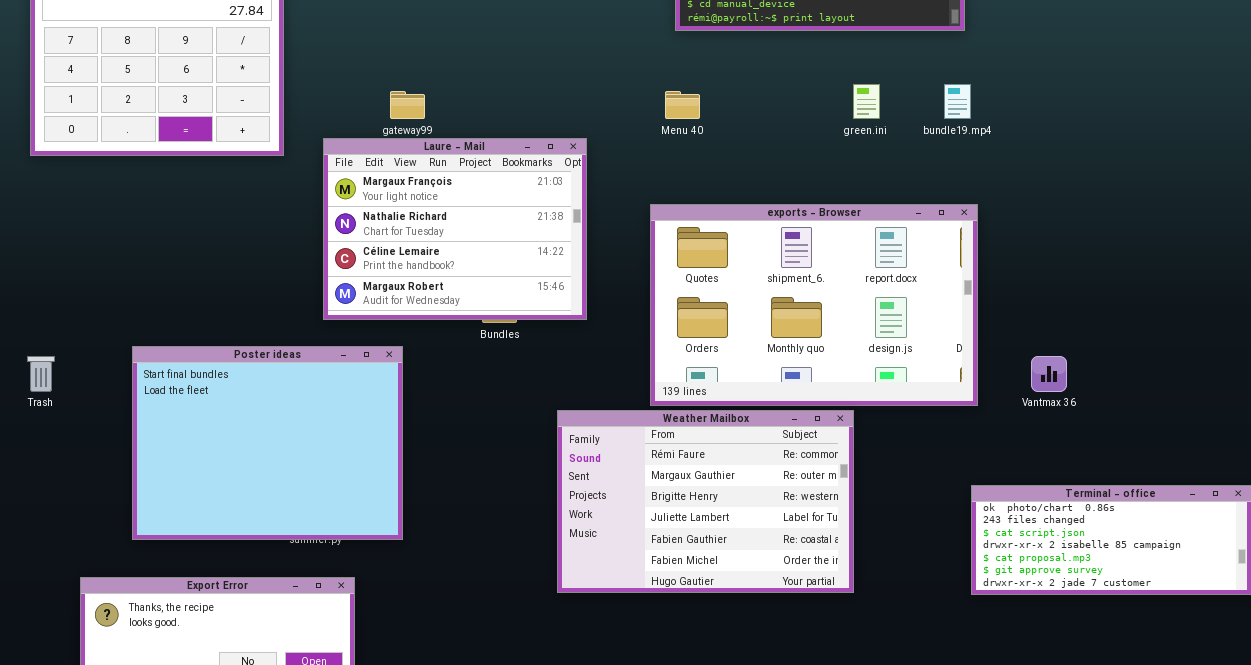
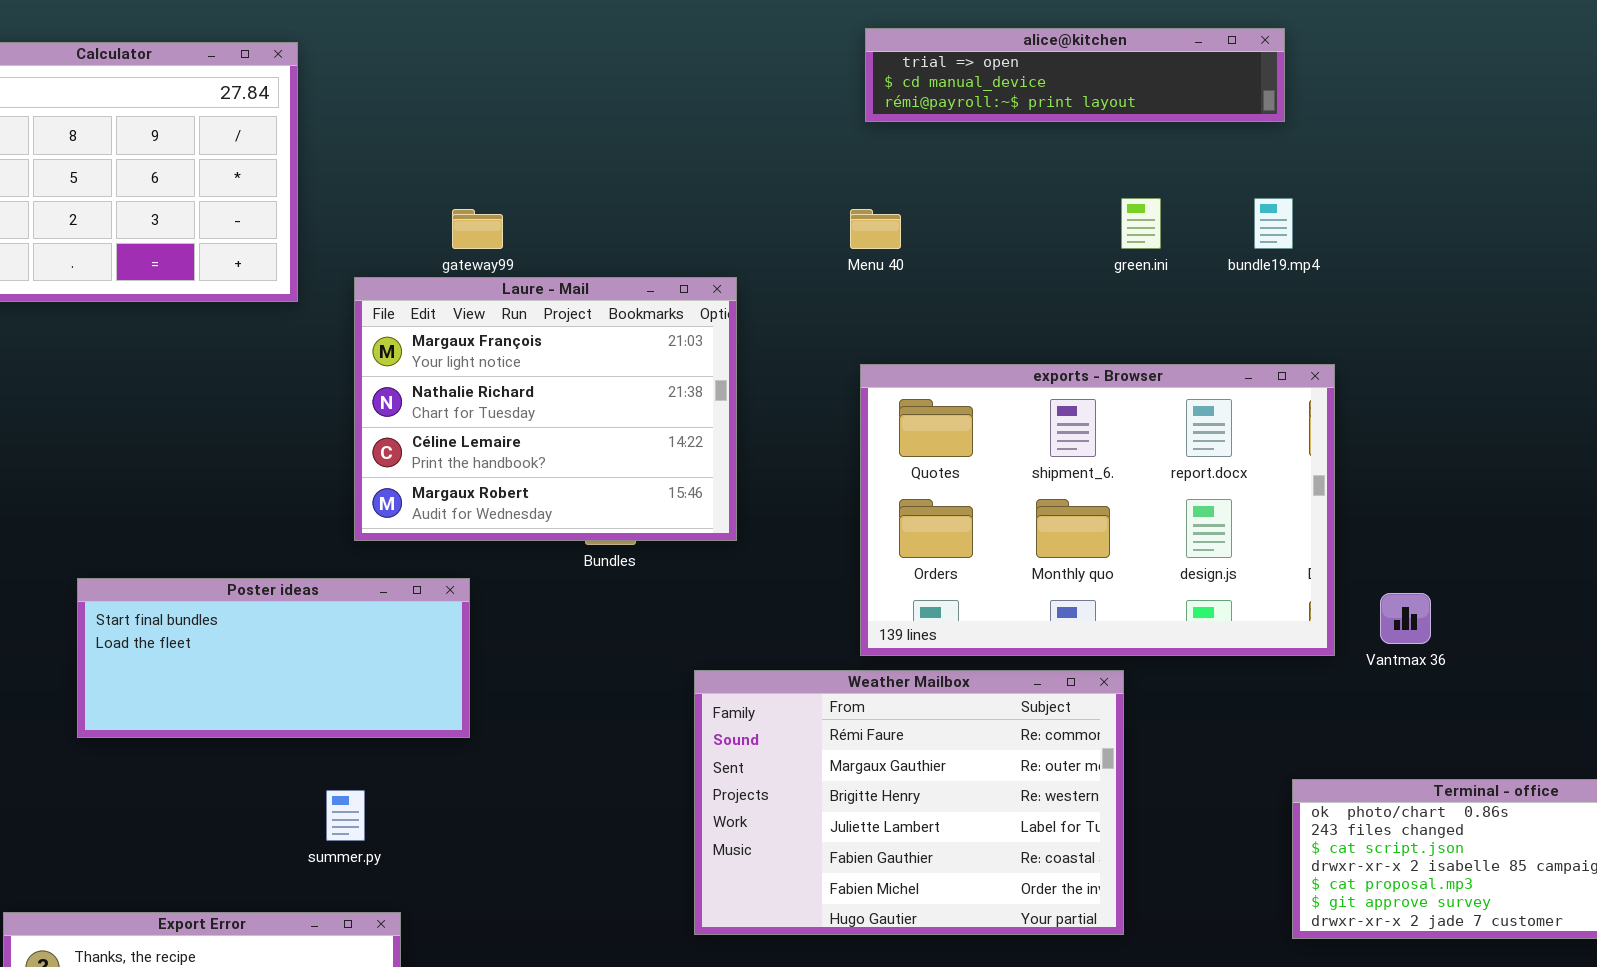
exports - Browser: [650,204,978,406] -> [860,364,1335,656], moved
Poster ideas: [132,346,403,540] -> [77,578,470,738], resized

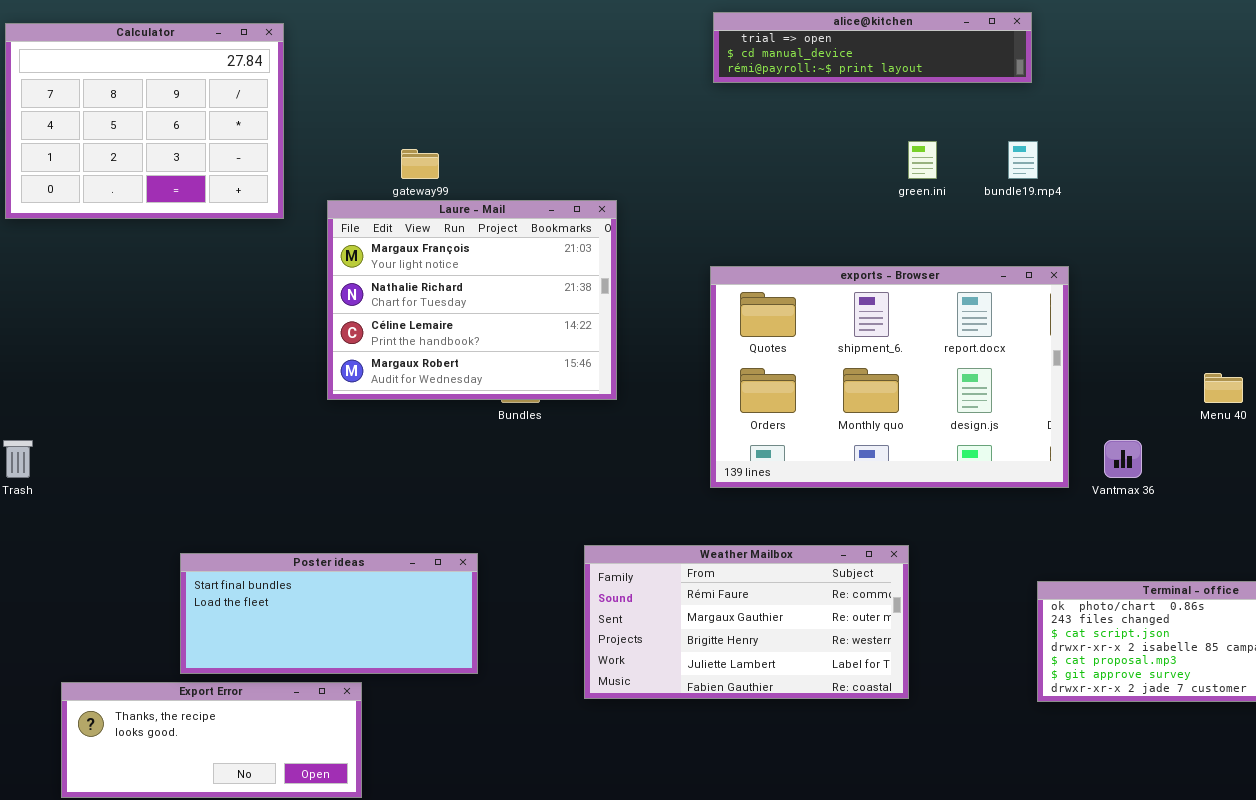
Menu 40: [850,209,901,249] -> [1204,373,1243,403], moved
Poster ideas: [77,578,470,738] -> [180,553,478,674], moved
Weather Mailbox: [694,670,1124,935] -> [584,545,909,699], resized

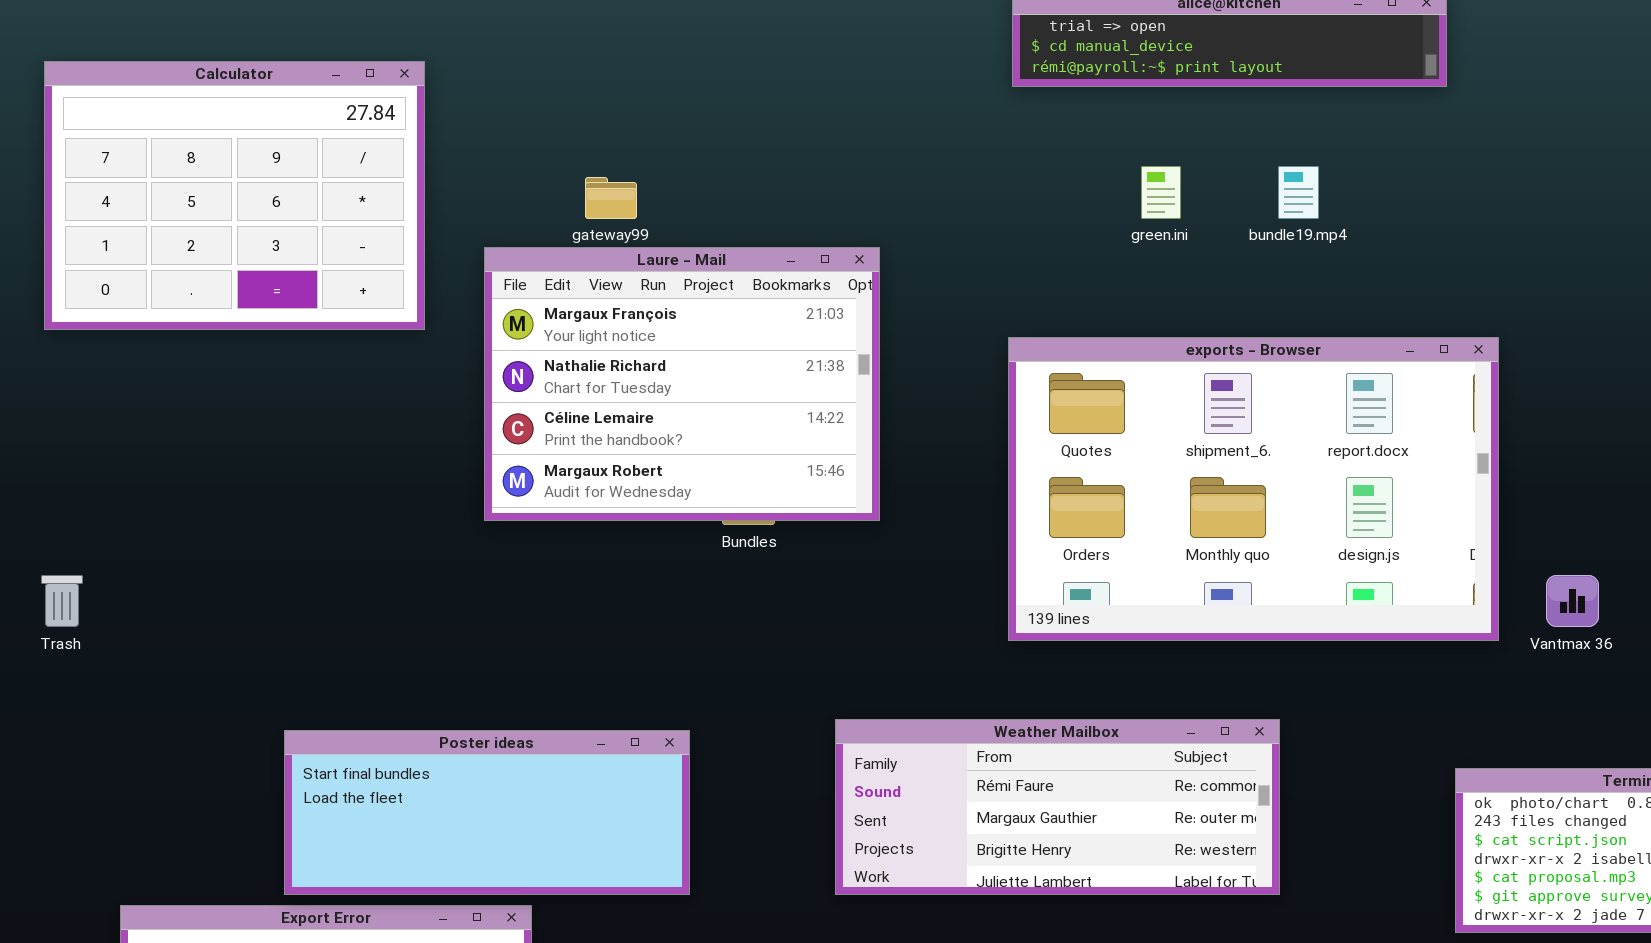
Calculator: [5,23,284,219] -> [44,61,425,330], moved
green.ini: [908,141,937,179] -> [1141,166,1181,219], moved
bundle19.mp4: [1008,141,1038,179] -> [1278,166,1319,219], moved
Weather Mailbox: [584,545,909,699] -> [835,719,1280,895], resized

